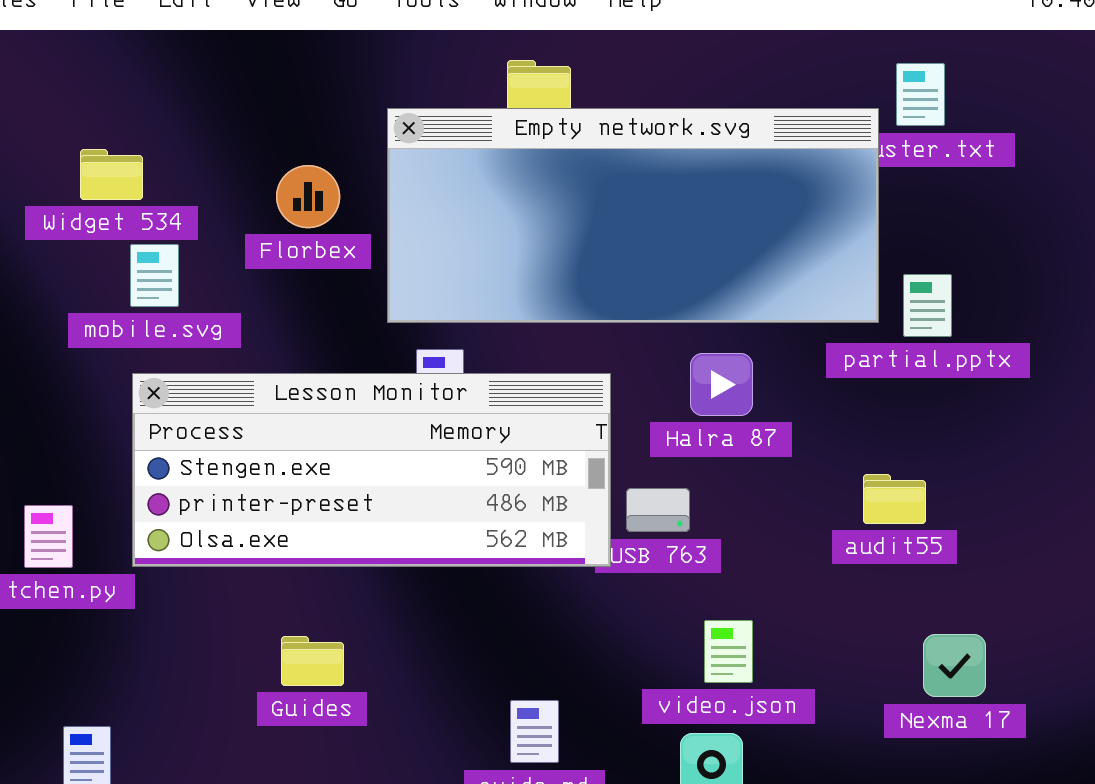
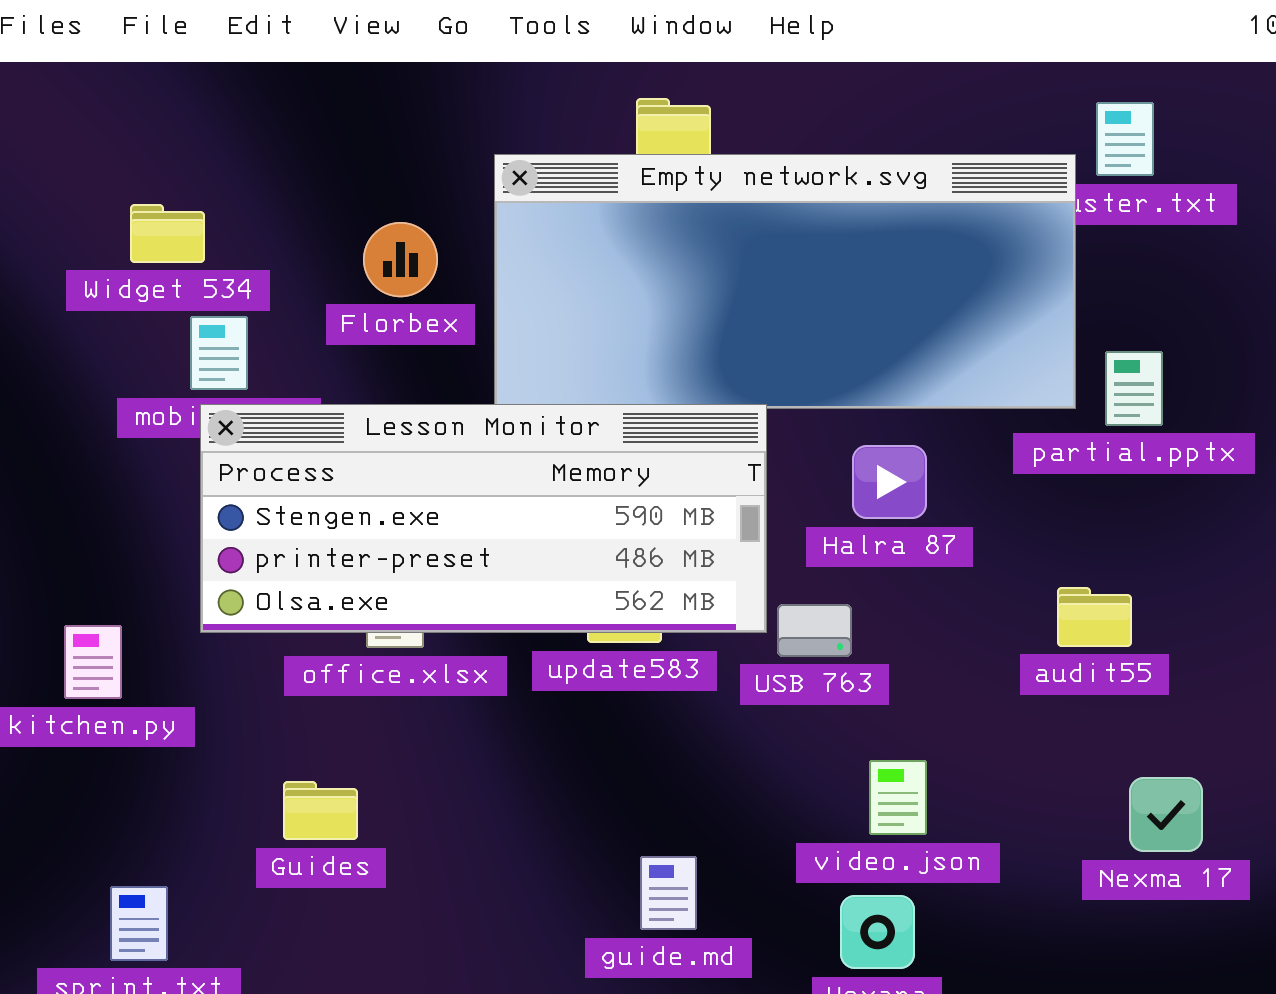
Lesson Monitor: [132,373,611,567] -> [200,404,767,633], moved
Guides: [281,636,344,686] -> [283,781,358,840], moved

